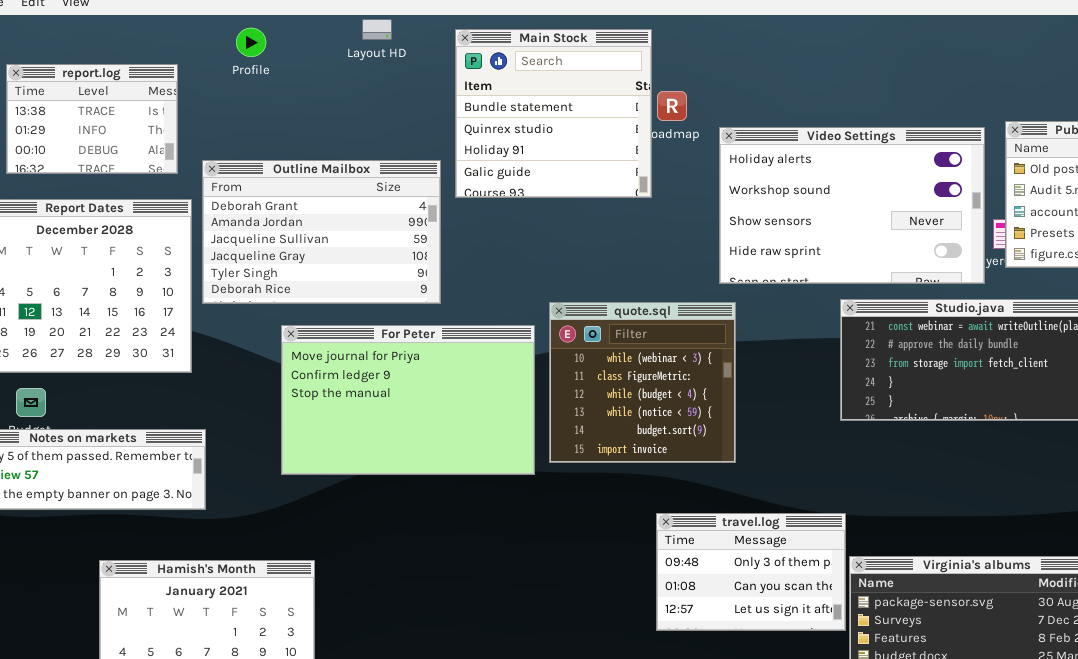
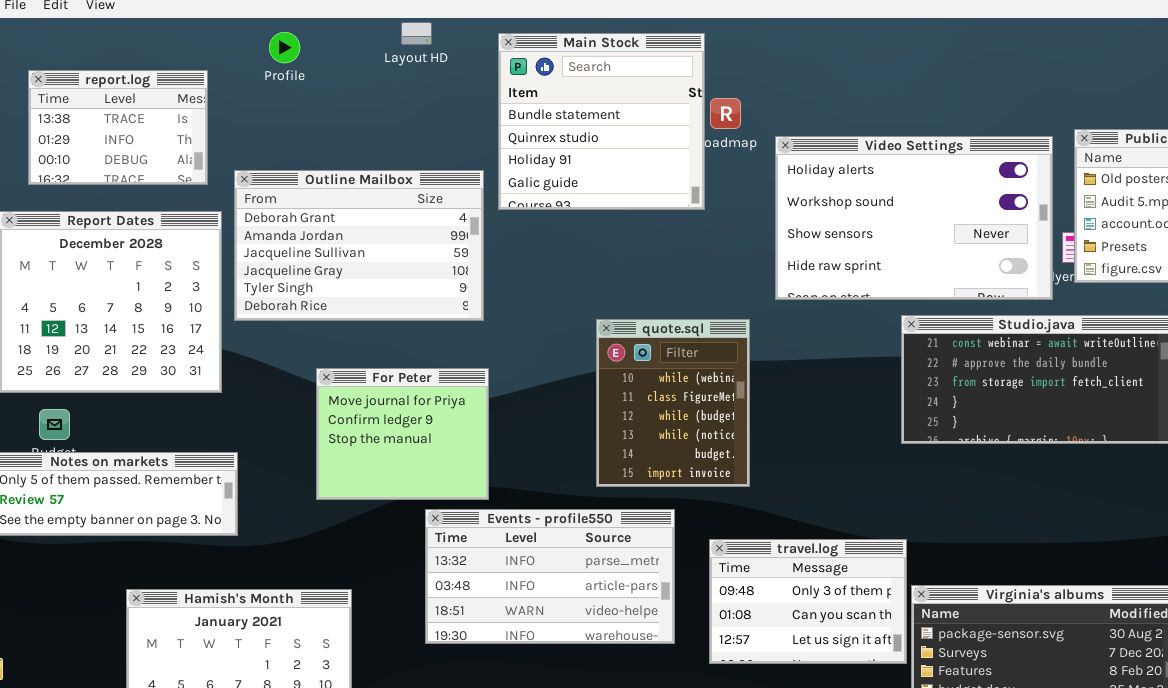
quote.sql: [549,302,736,463] -> [596,319,750,487], resized
For Peter: [281,325,535,475] -> [316,368,489,500], resized
Events - profile550: none -> [425,509,675,644], opened

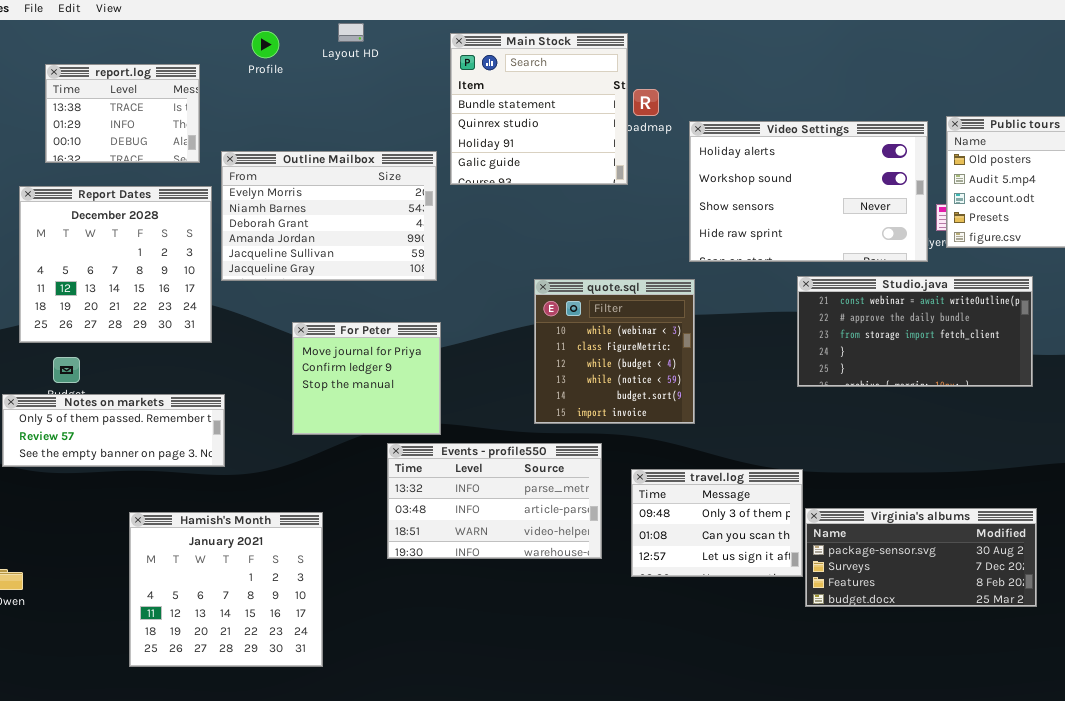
Layout HD: [401,22,432,45] -> [338,23,364,42], moved
Outline Mailbox: [234,170,484,321] -> [221,151,437,281], scrolled up 2 rows
quote.sql: [596,319,750,487] -> [534,279,695,424], resized

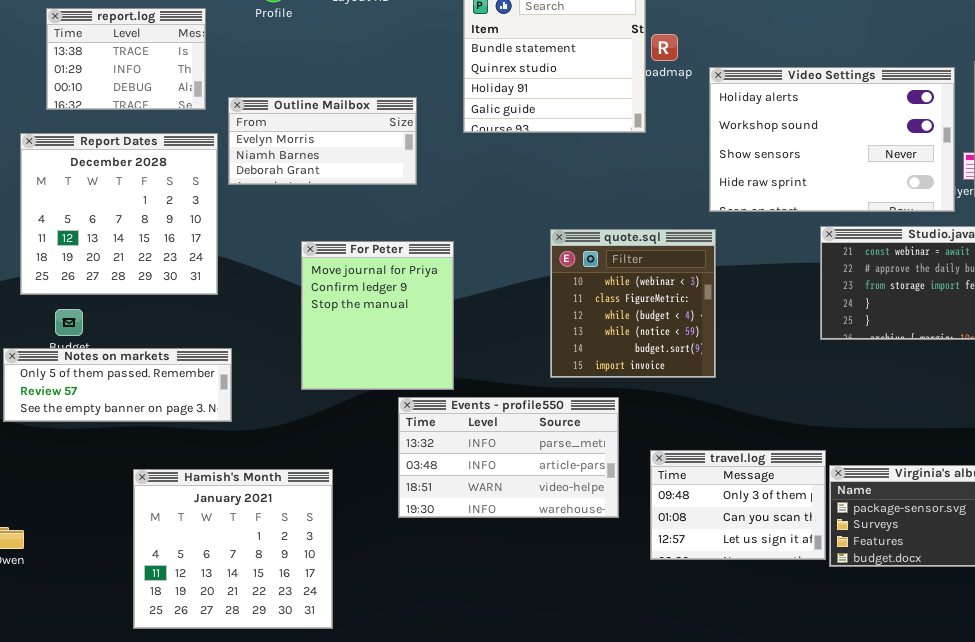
Outline Mailbox: [221,151,437,281] -> [228,97,417,185], resized
For Peter: [292,322,441,435] -> [301,241,454,390], resized
travel.log: [631,469,803,577] -> [650,450,826,560], moved

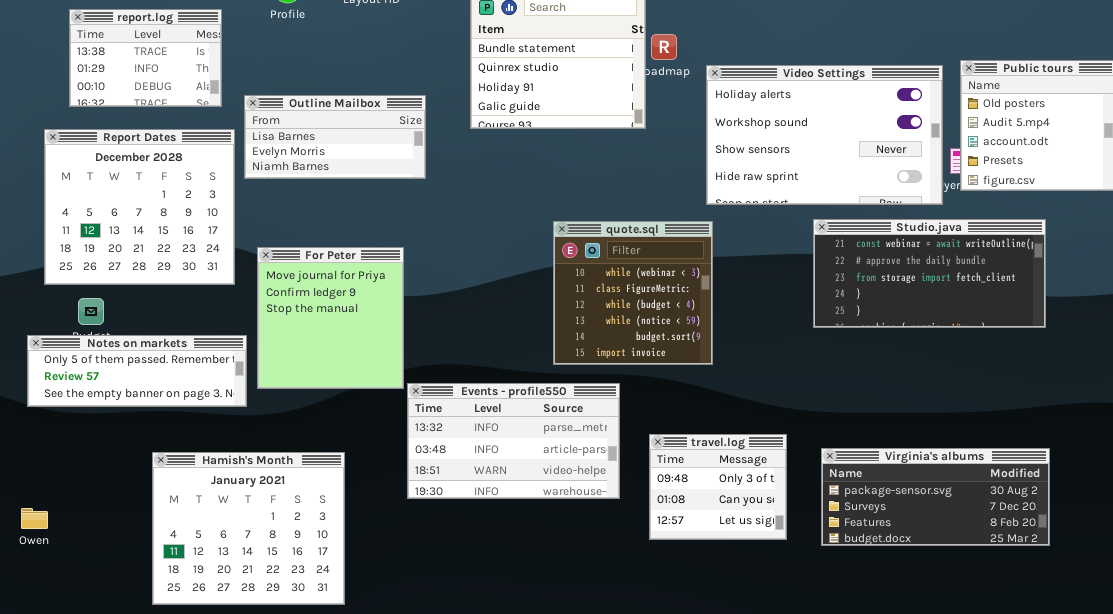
Outline Mailbox: [228,97,417,185] -> [244,95,426,179], scrolled up 1 row
For Peter: [301,241,454,390] -> [257,247,404,389], moved
travel.log: [650,450,826,560] -> [649,434,787,540], resized

